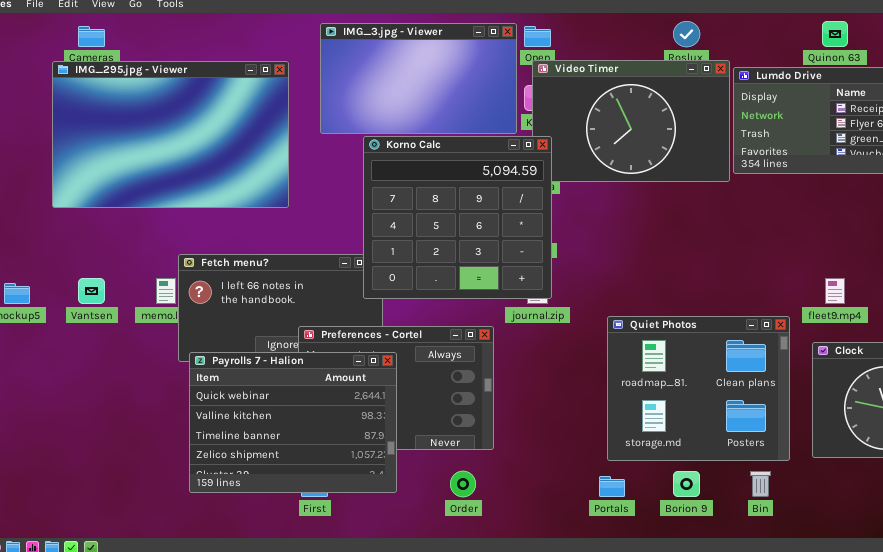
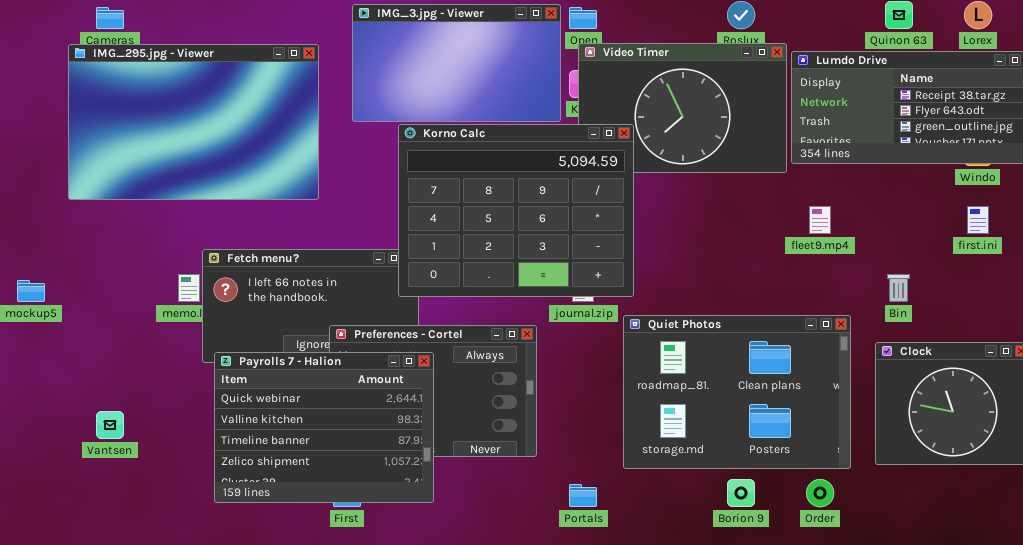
Korno Calc: [363,136,552,299] -> [398,124,634,297], resized
Vantsen: [78,278,105,304] -> [96,411,124,439], moved
fleet9.mp4: [825,278,845,304] -> [809,206,831,234], moved
Quiet Photos: [607,316,790,461] -> [623,315,851,469], resized
Order: [450,471,476,497] -> [806,479,834,507], moved
Bin: [750,471,771,497] -> [887,274,910,302], moved
Portals: [599,476,625,497] -> [569,484,597,507], moved

